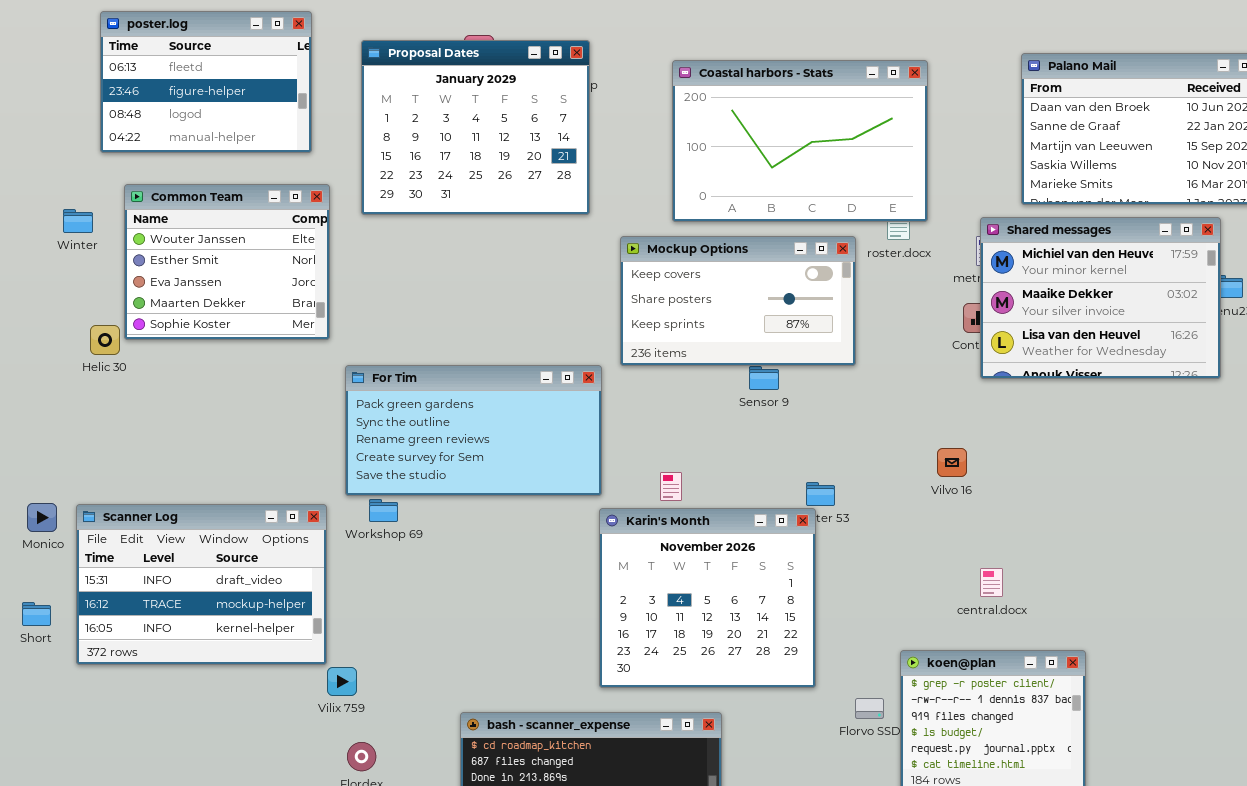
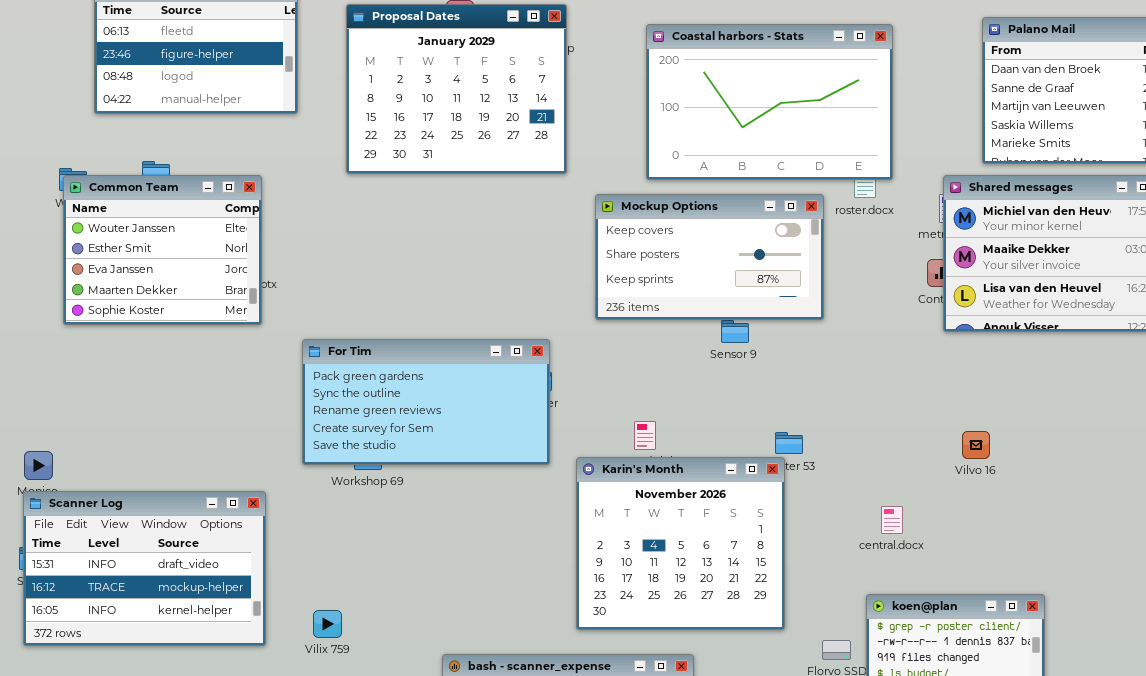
Common Team: [124,184,330,340] -> [63,175,262,325], moved
For Tim: [345,365,602,496] -> [302,339,550,465], moved
Vilvo 16: [937,448,967,477] -> [962,431,990,459], moved
Scanner Log: [76,504,327,665] -> [23,491,266,646], moved
central.docx: [980,568,1003,597] -> [881,506,903,534], moved

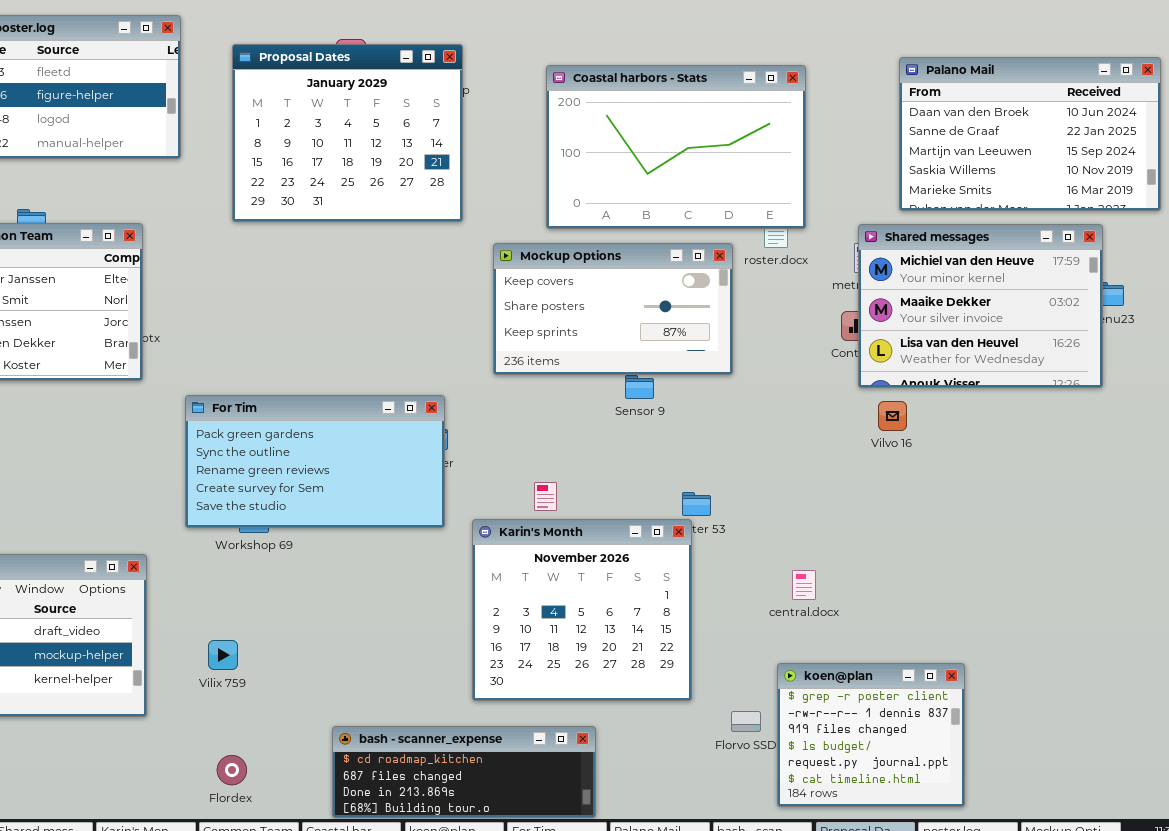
Vilvo 16: [962,431,990,459] -> [878,401,907,431], moved
Vilix 759: [313,610,342,638] -> [208,640,238,670], moved

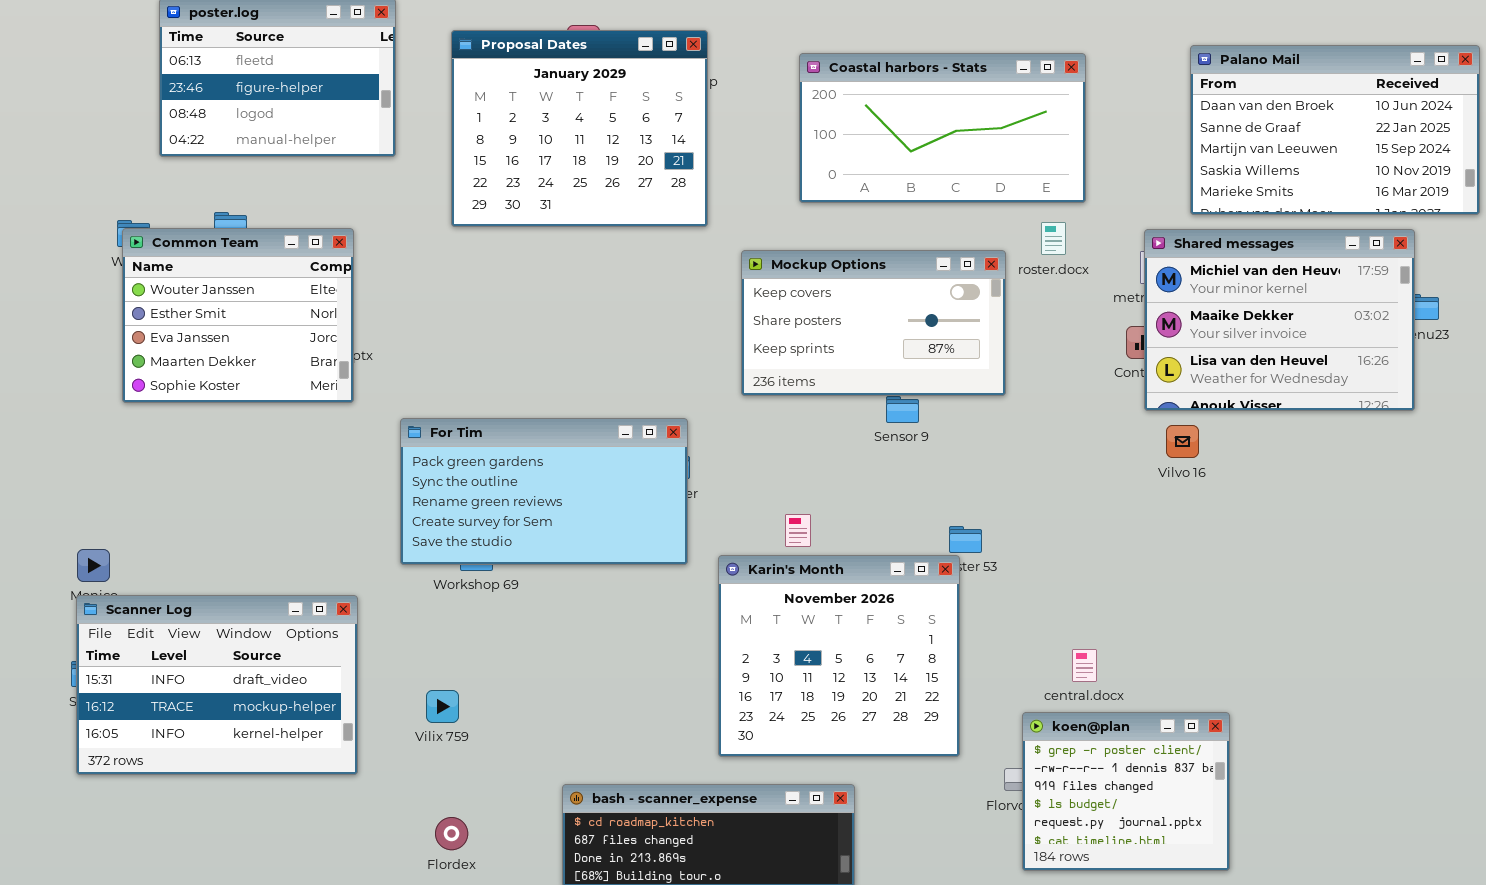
Coastal harbors - Stats: [546,65,806,229] -> [799,53,1086,203], resized
central.docx: [792,570,816,600] -> [1072,649,1097,682], moved
koen@plan: [777,663,965,807] -> [1022,712,1230,871], moved

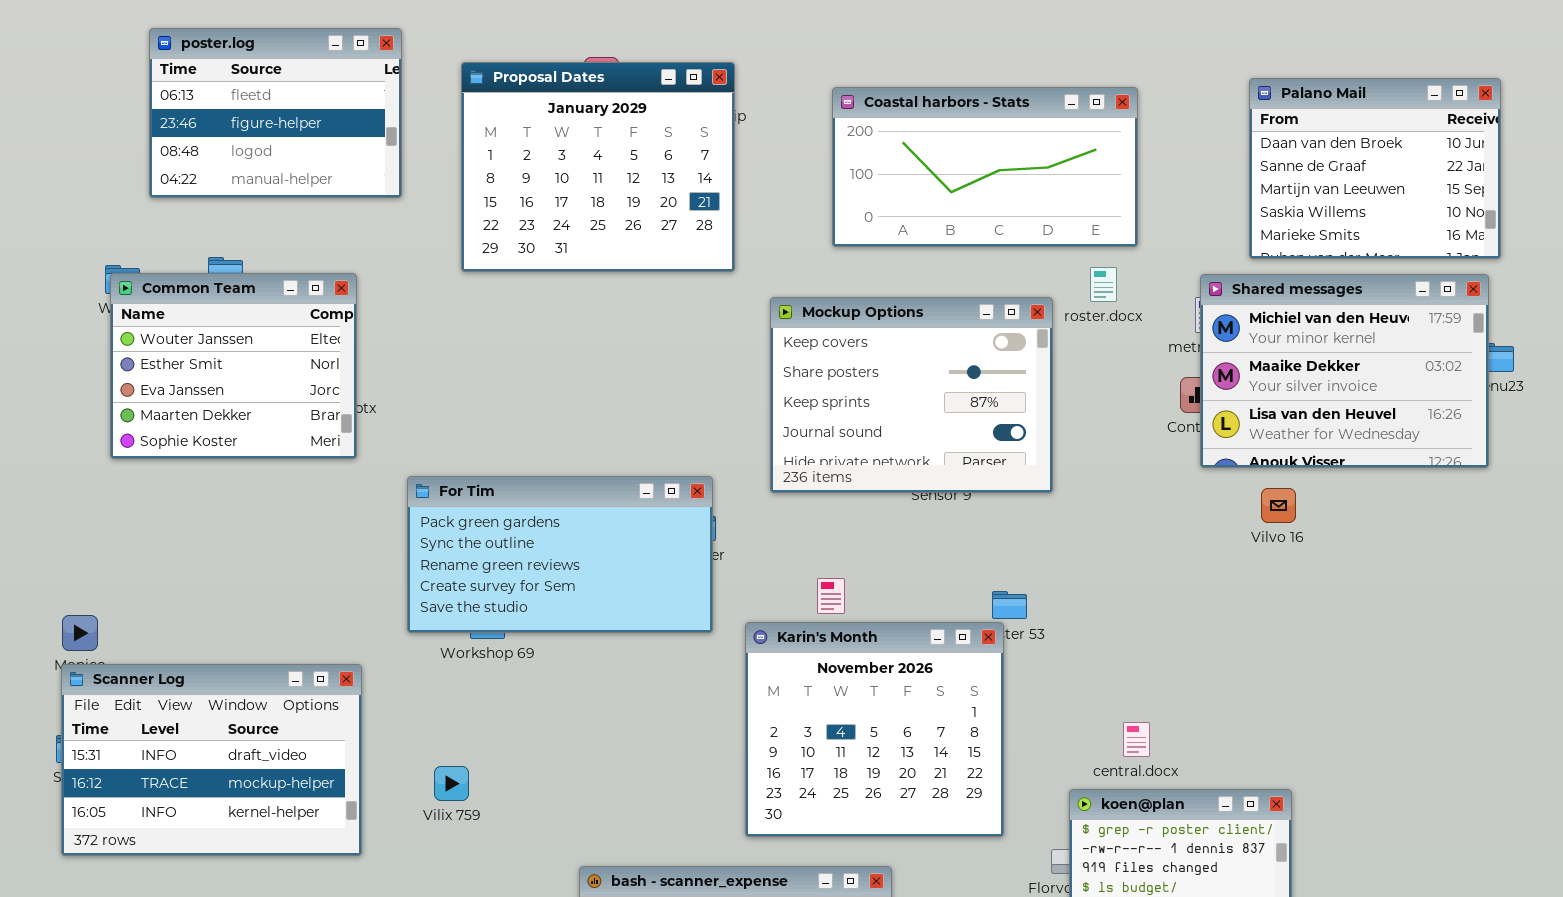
Palano Mail: [1190,45,1480,215] -> [1249,78,1501,259], resized
Mockup Options: [741,250,1006,396] -> [770,297,1053,493], resized
Vilvo 16: [1166,425,1199,458] -> [1261,488,1296,523], moved

